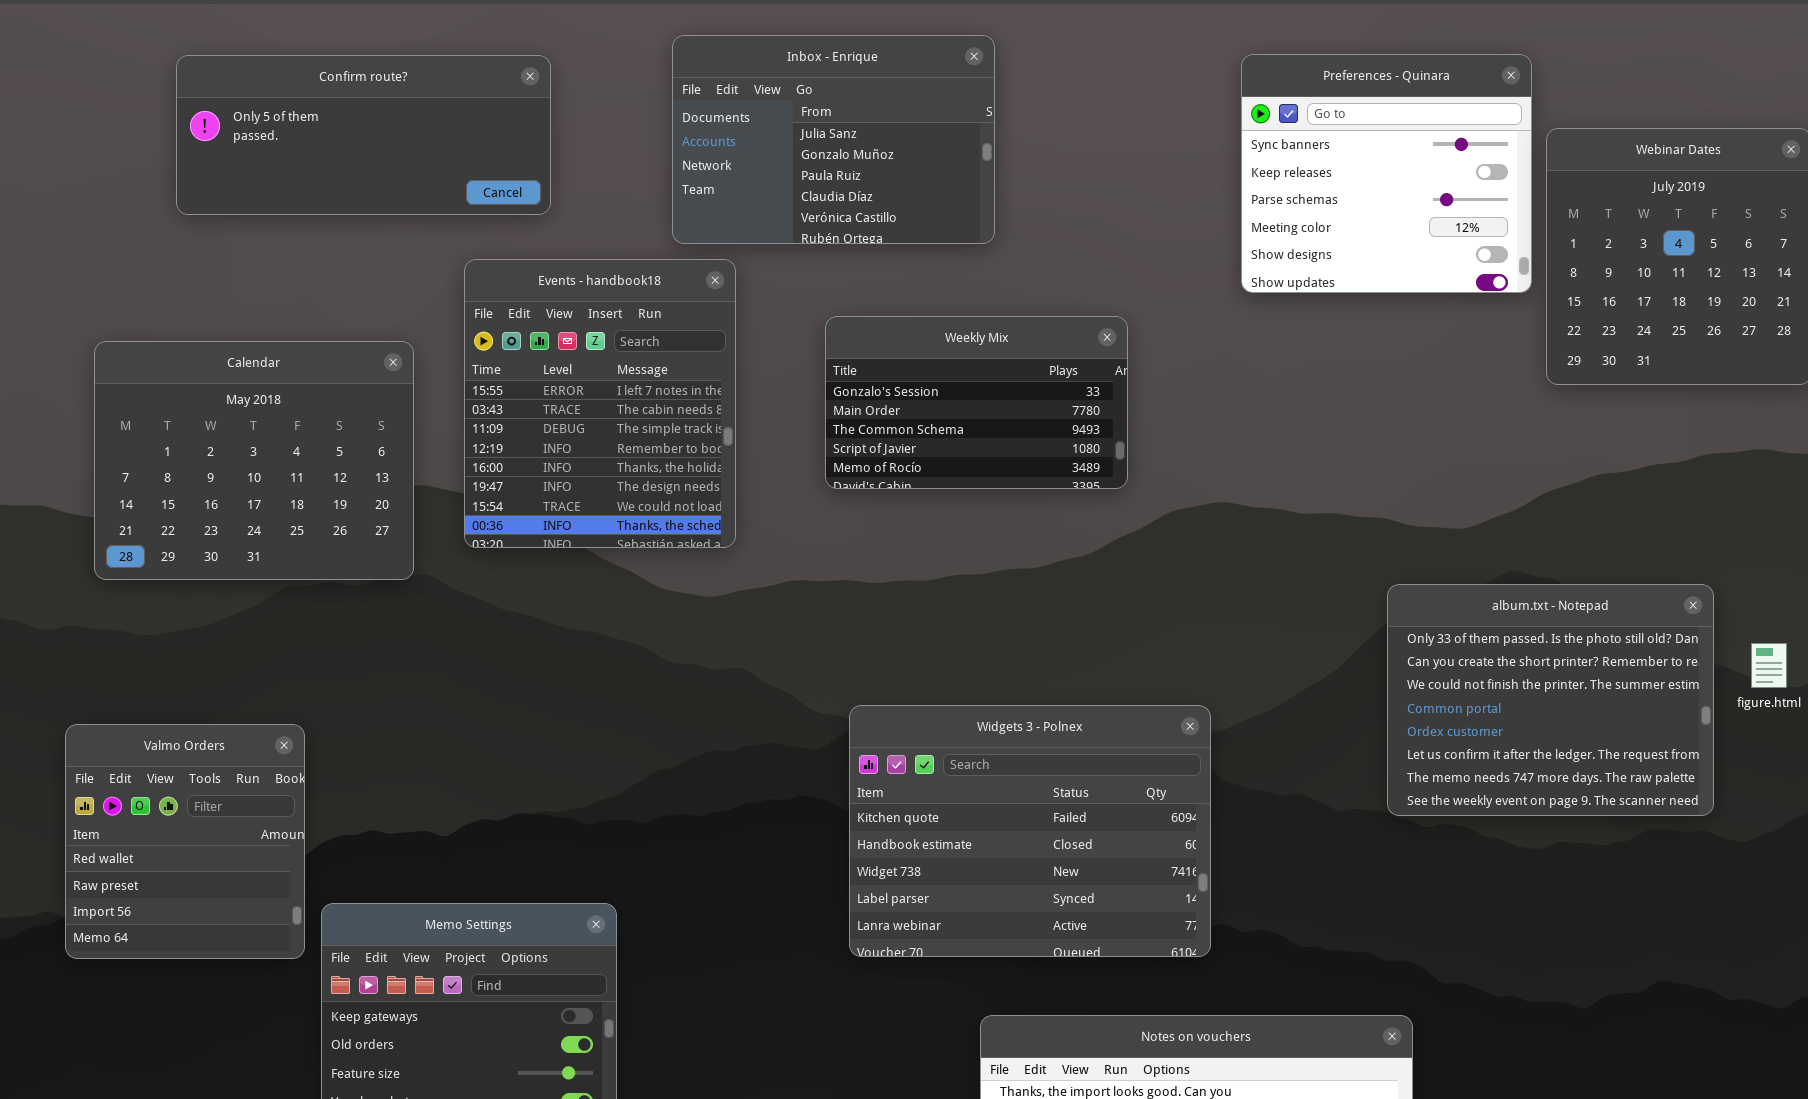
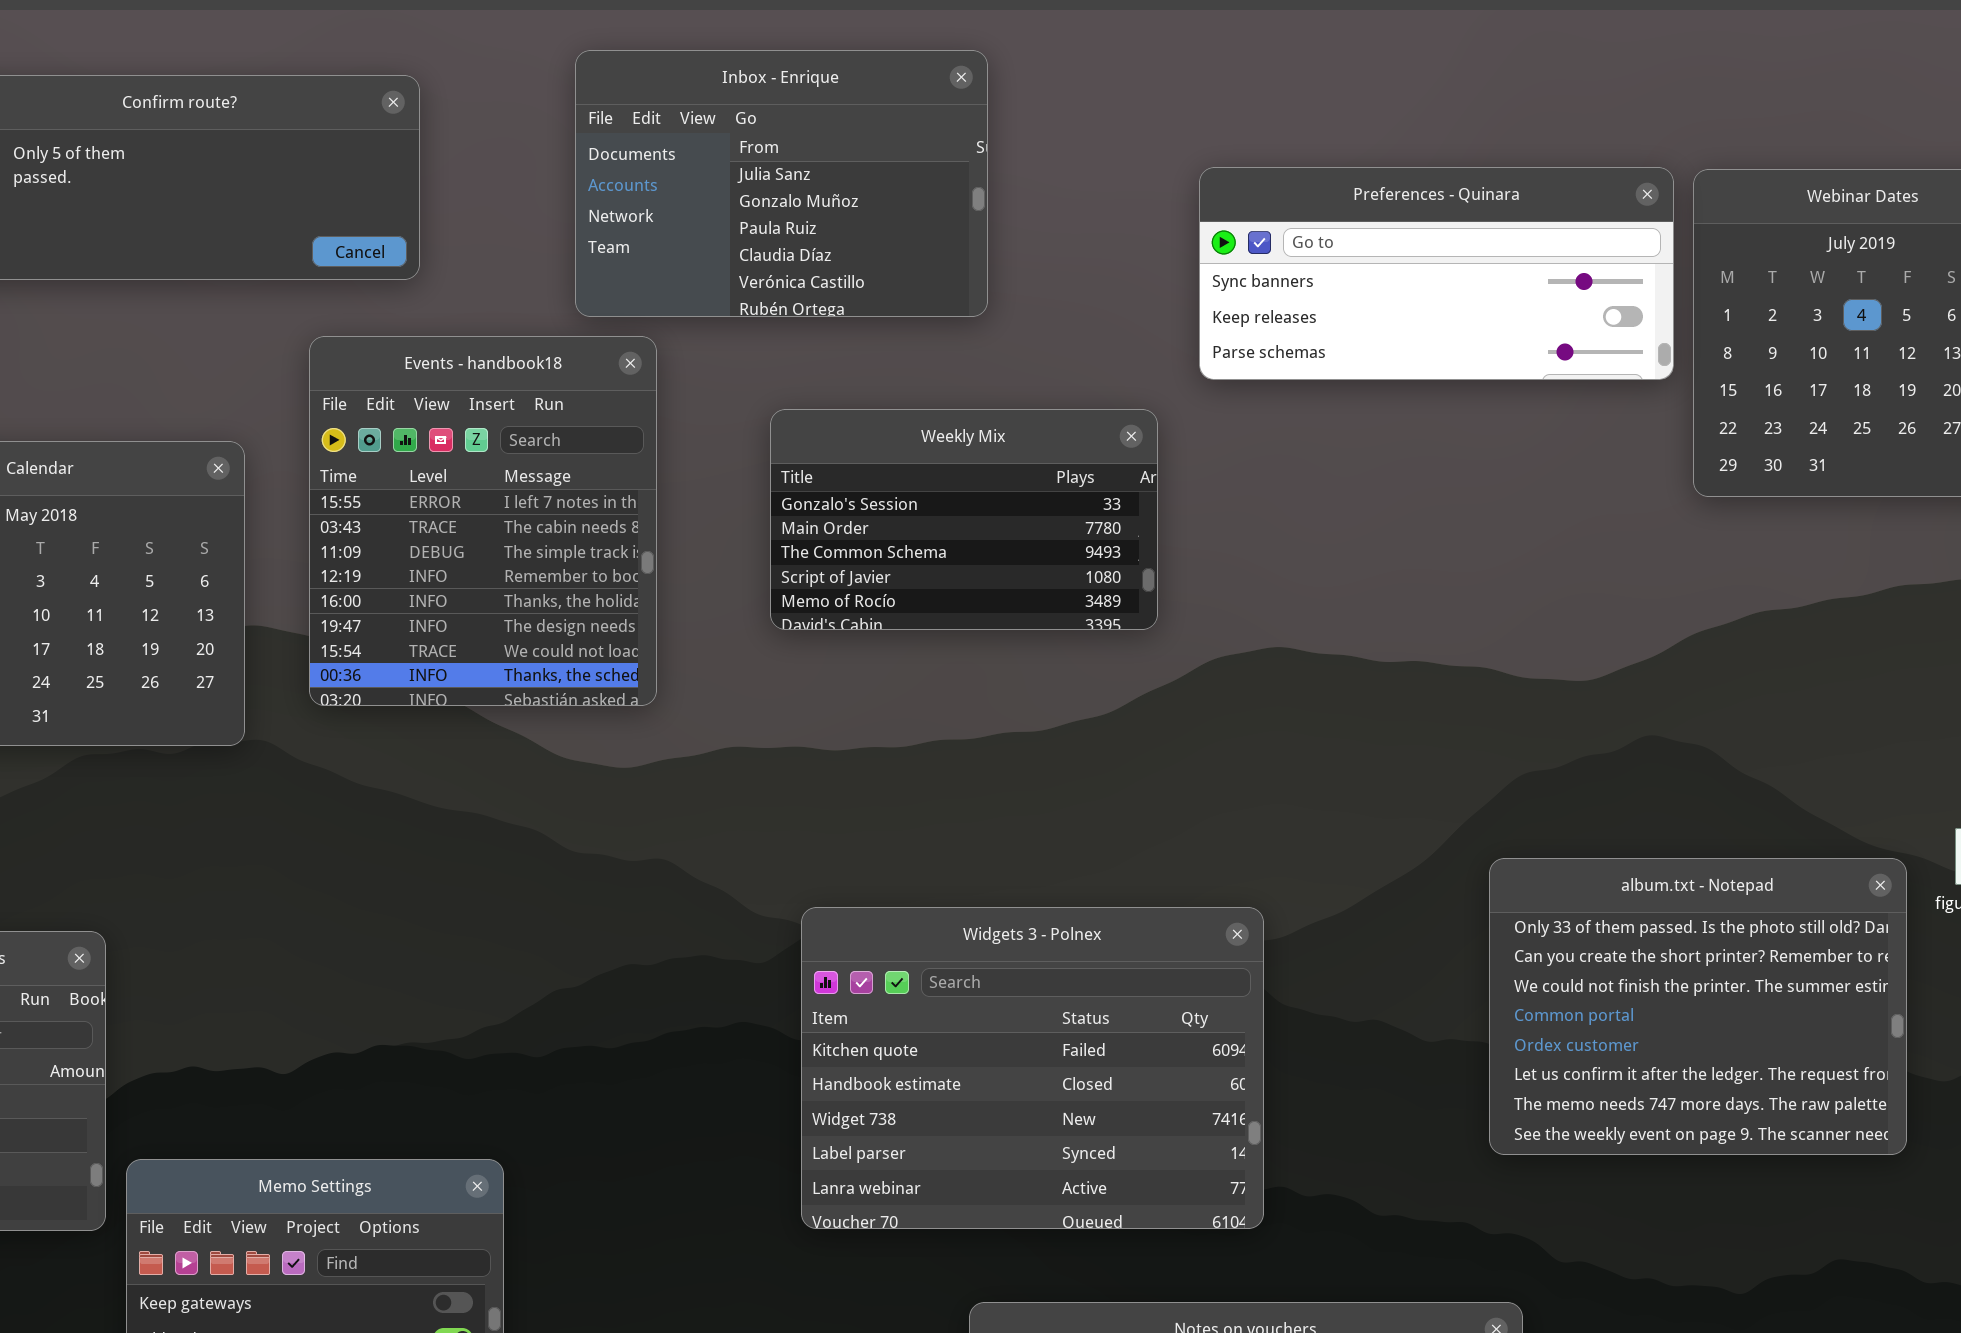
Preferences - Quinara: [1241,54,1532,293] -> [1199,167,1674,380], resized
album.txt - Notepad: [1387,584,1714,816] -> [1489,858,1907,1155], moved

